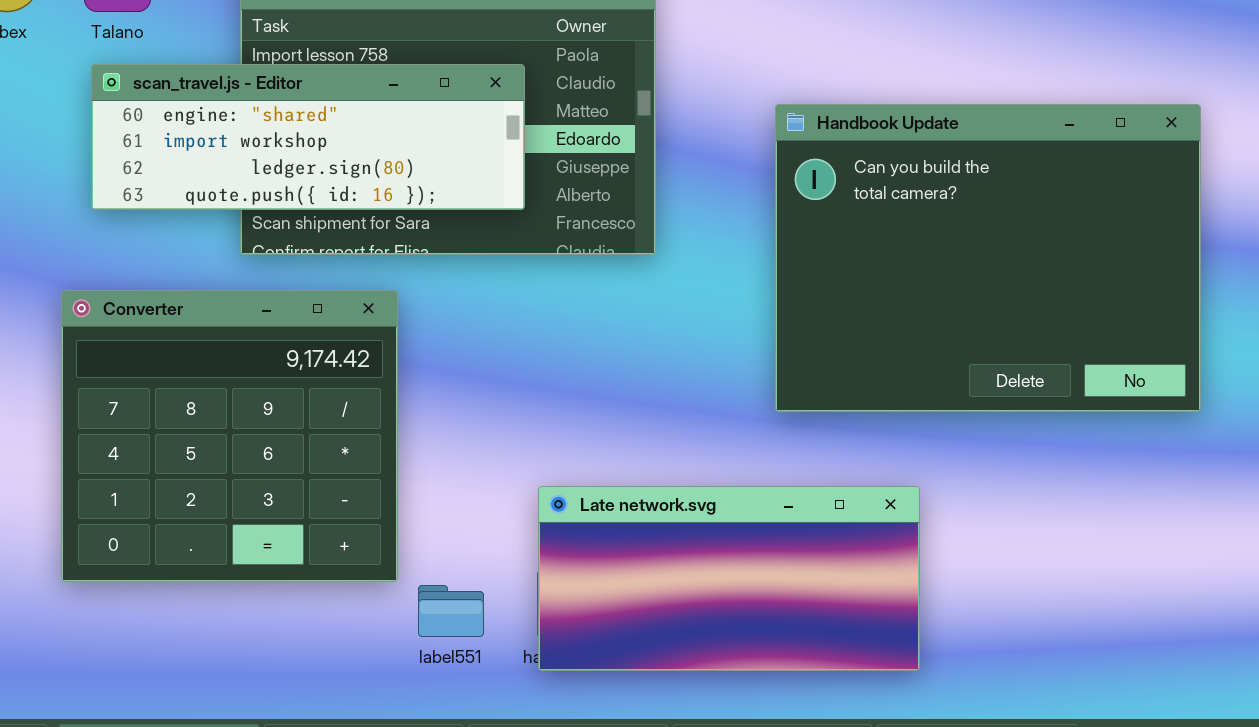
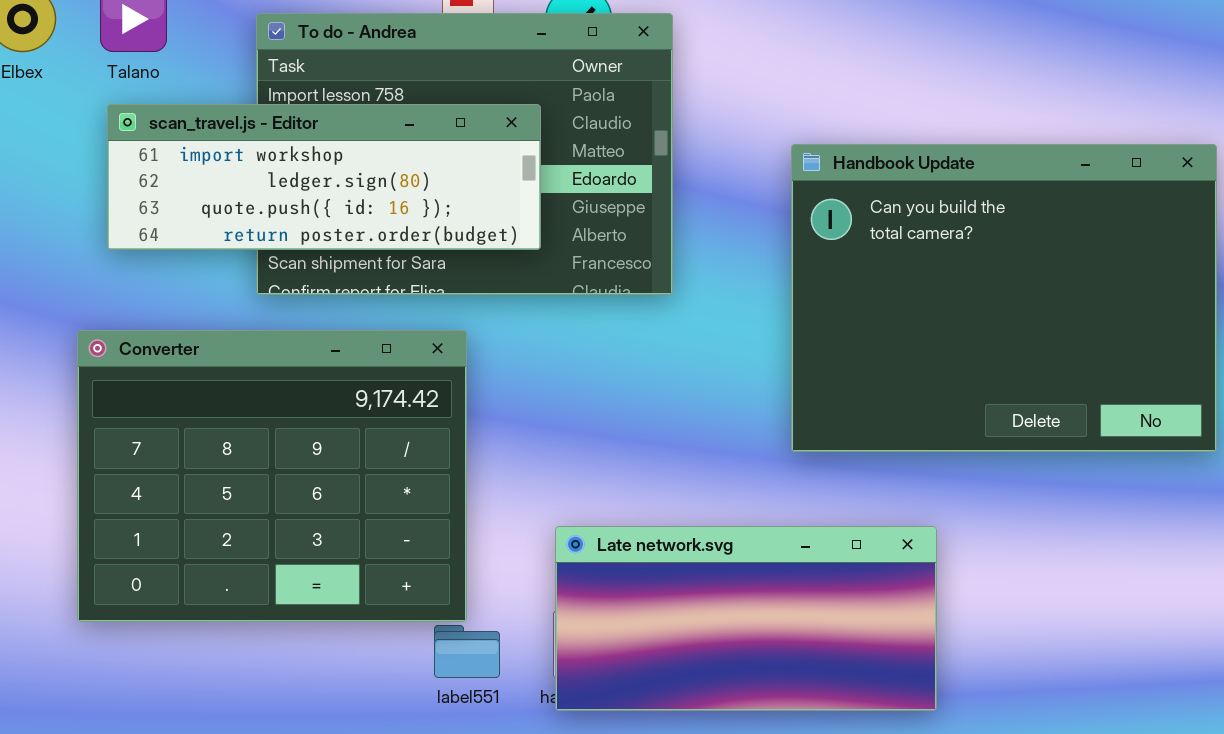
scan_travel.js - Editor: [91,64,525,210] -> [107,104,541,250], scrolled down 1 row
Converter: [61,290,398,582] -> [77,330,467,622], resized

